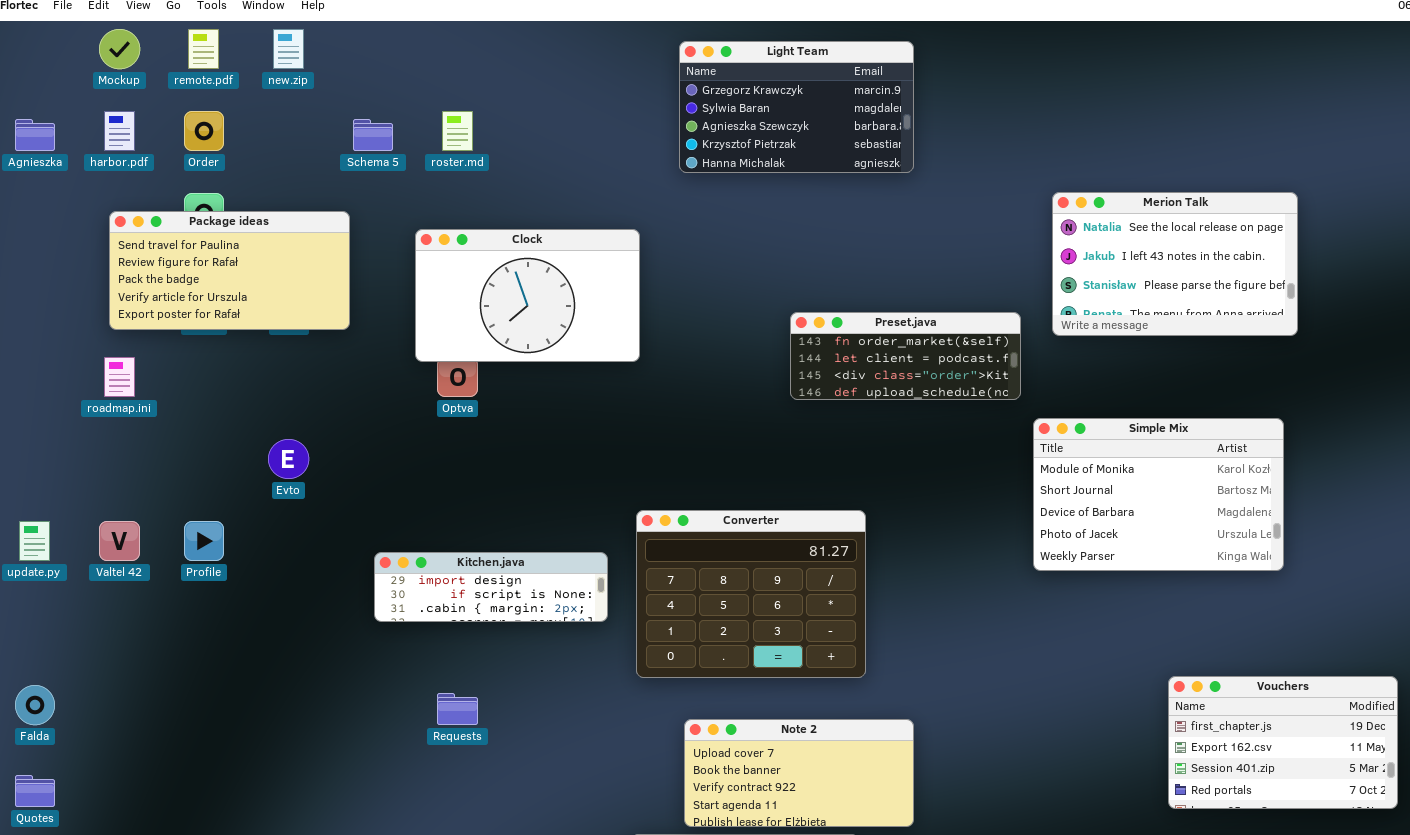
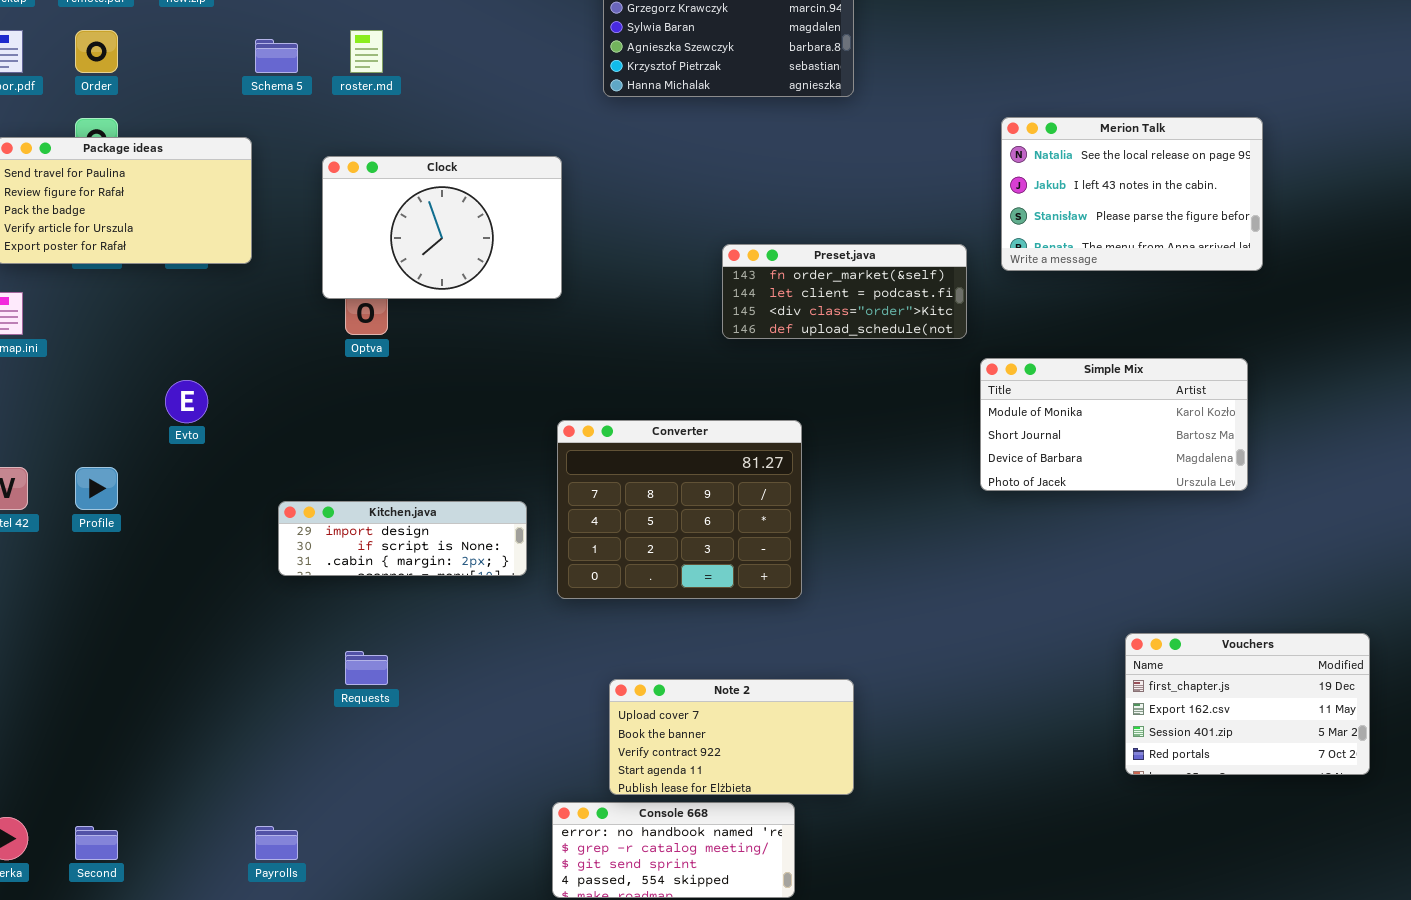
Simple Mix: [1033,418,1284,571] -> [980,358,1248,491], resized
Converter: [636,510,866,678] -> [557,420,802,599], moved

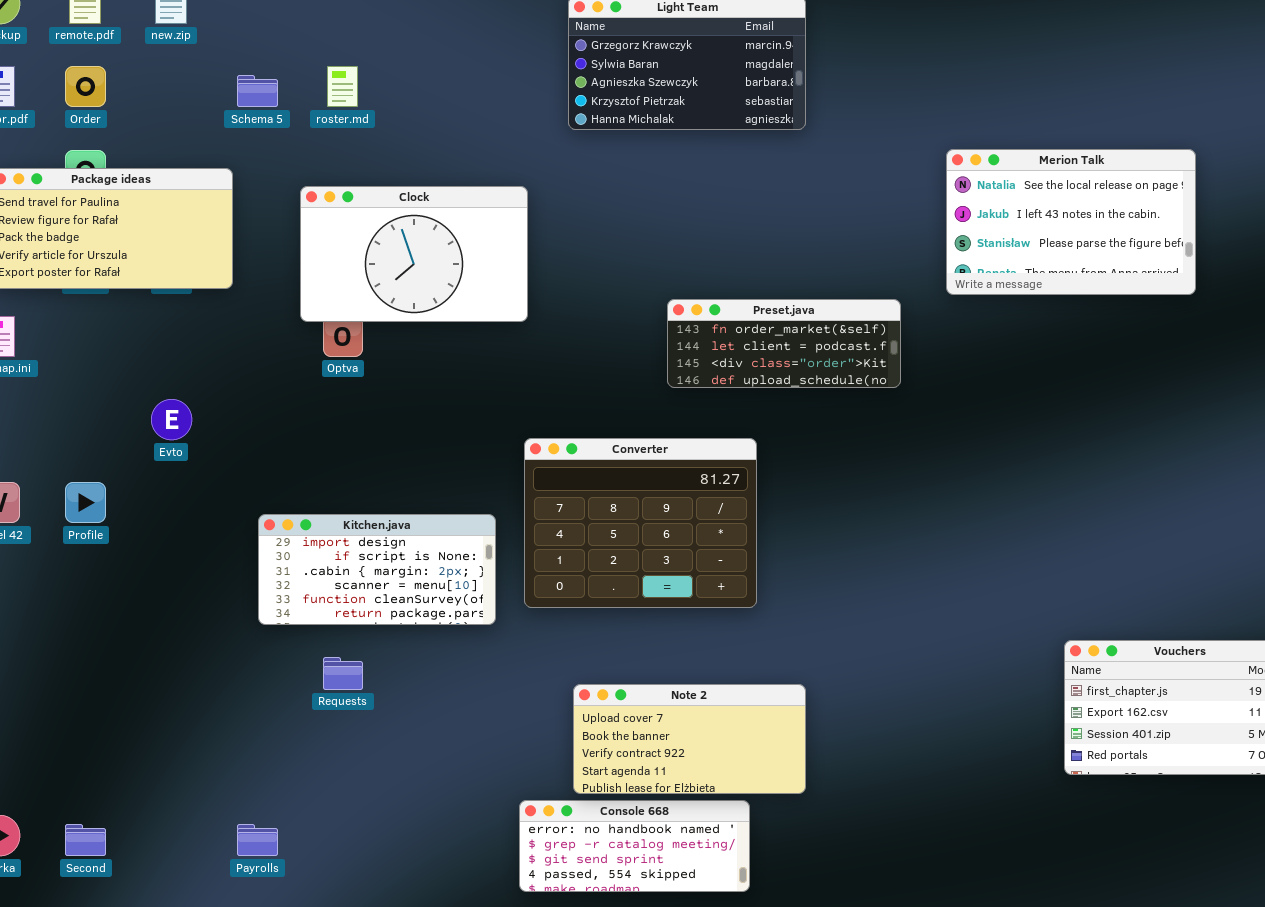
Preset.java: [722,244,967,339] -> [667,299,901,388], moved
Simple Mix: [980,358,1248,491] -> none, closed
Kitchen.java: [278,501,527,576] -> [258,514,496,625], resized

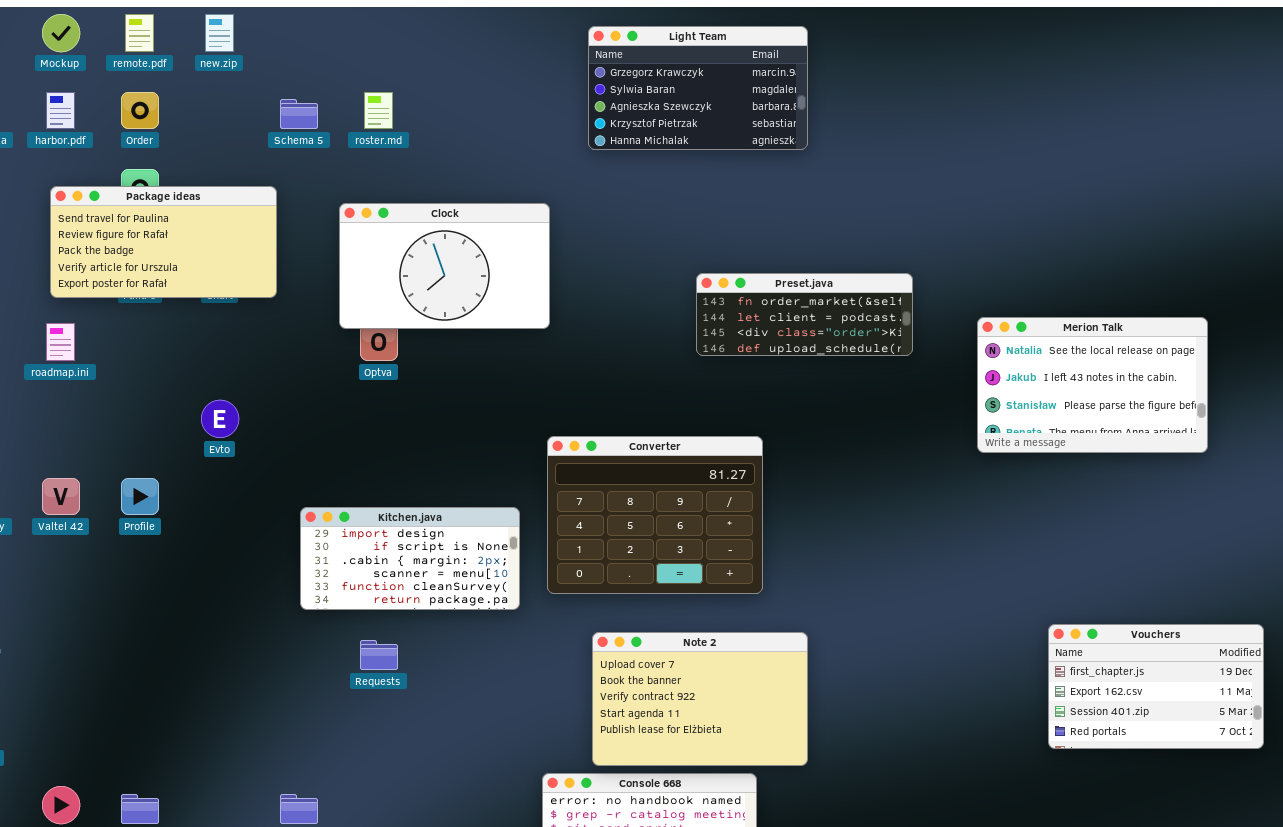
Merion Talk: [946,149,1196,295] -> [977,317,1208,453], moved
Preset.java: [667,299,901,388] -> [696,273,913,356], moved
Note 2: [573,684,806,794] -> [592,632,808,766], resized

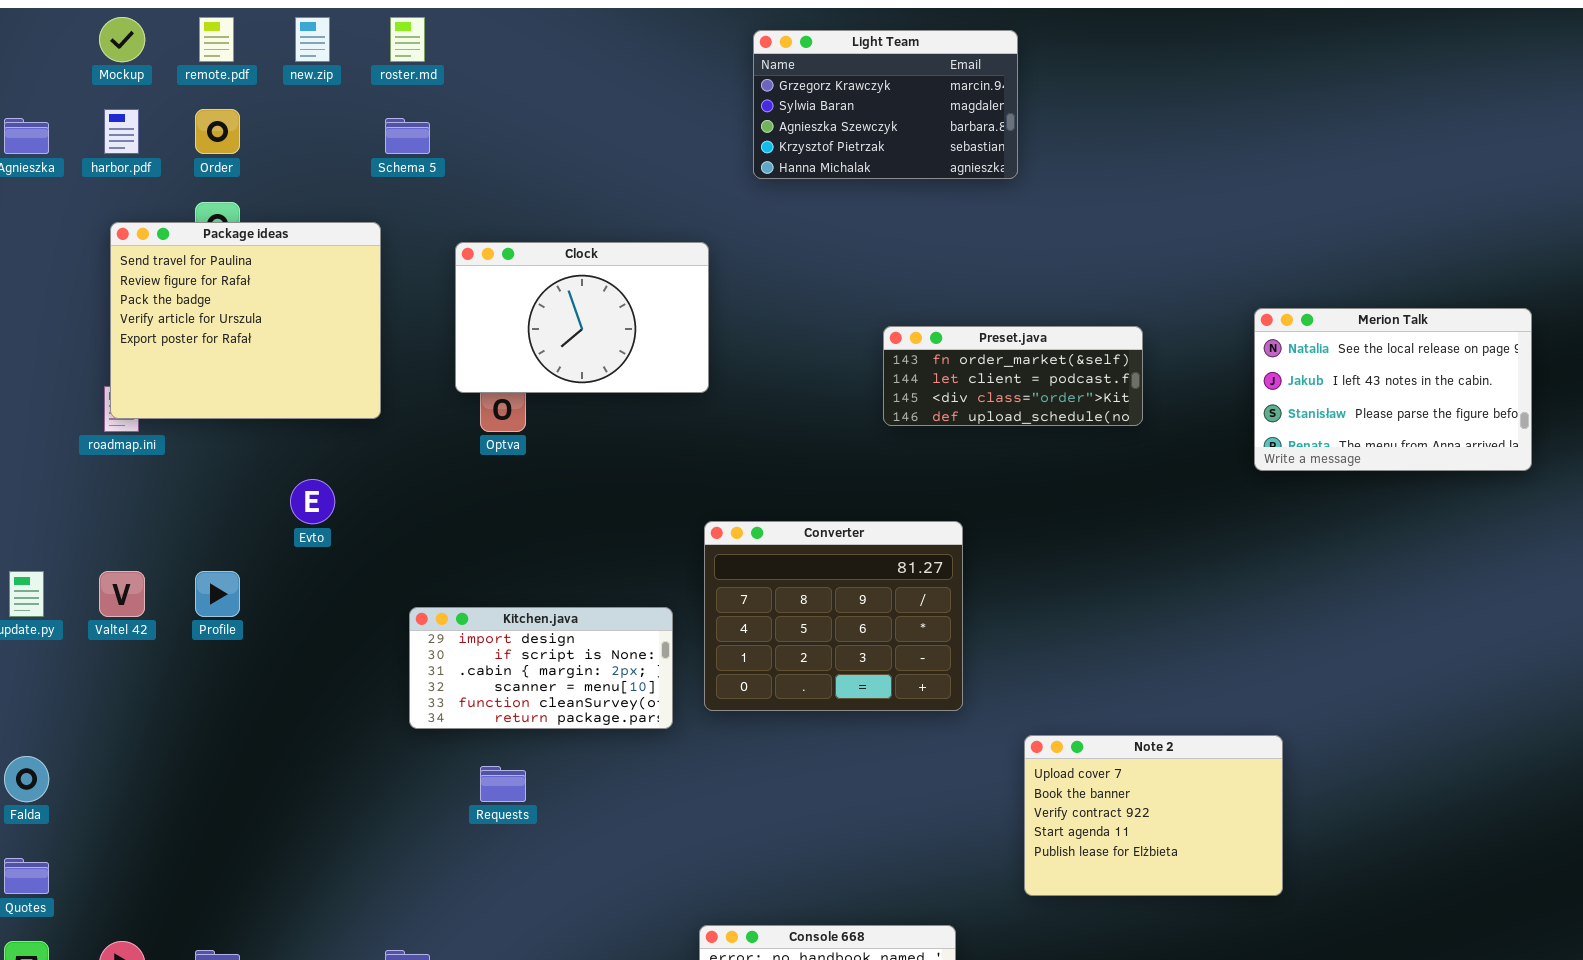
roster.md: [364,92,393,129] -> [390,17,425,62], moved
Package ideas: [50,186,277,298] -> [110,222,381,419], resized
Merion Talk: [977,317,1208,453] -> [1254,308,1532,471], moved
Vouchers: [1048,624,1264,749] -> none, closed
Note 2: [592,632,808,766] -> [1024,735,1283,896], moved

